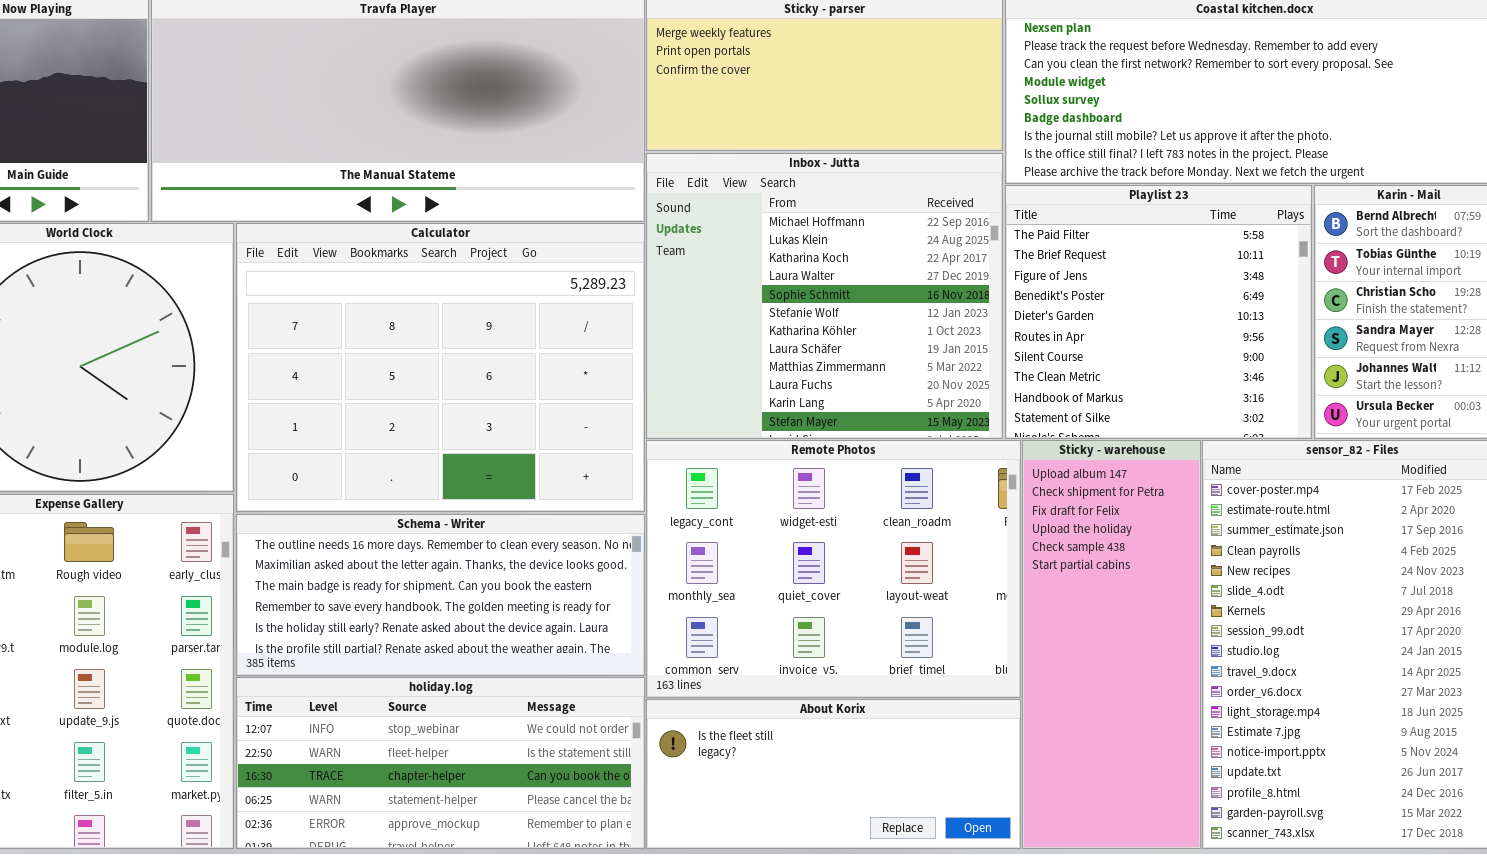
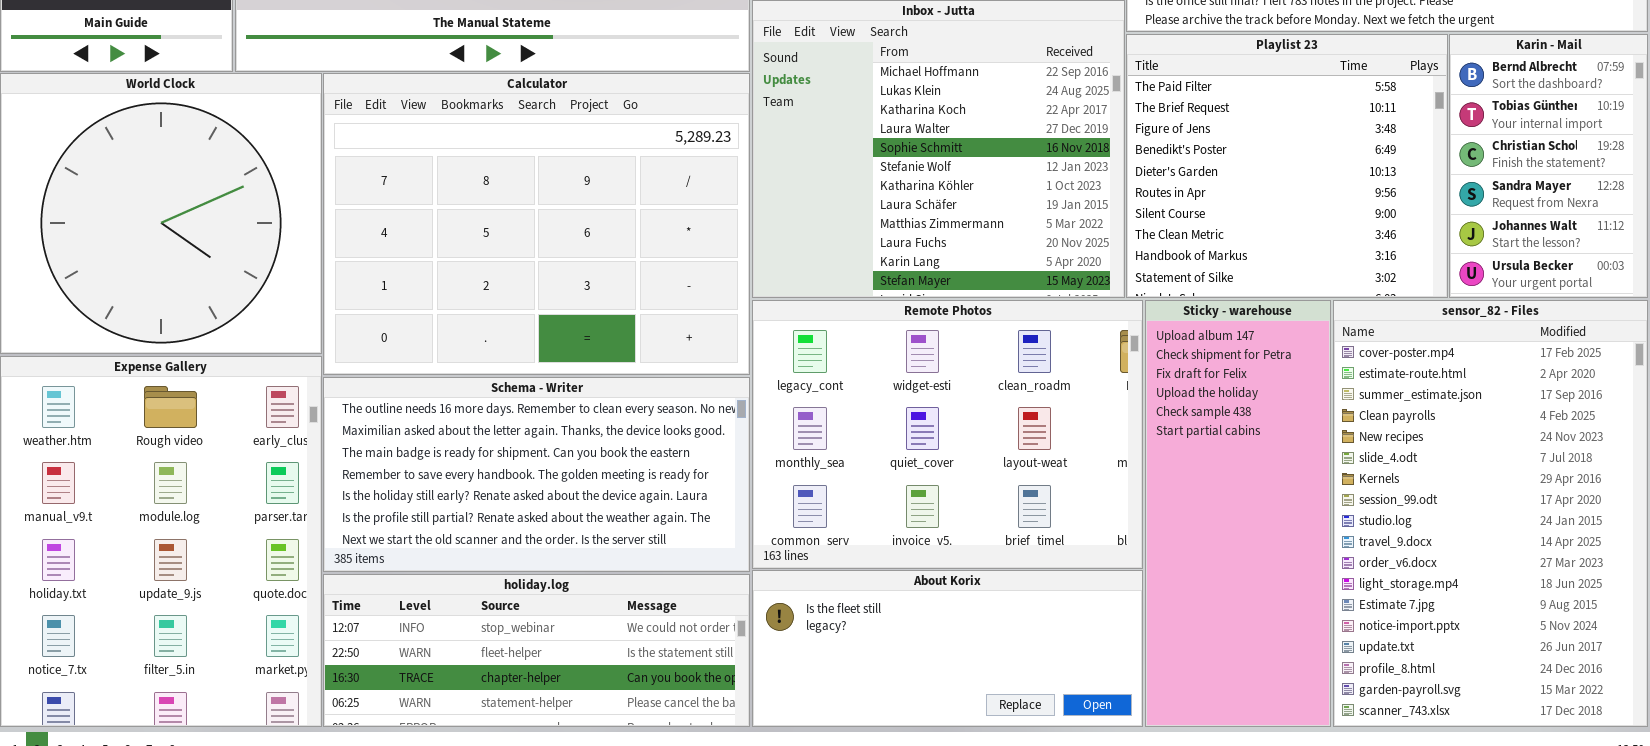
Schema - Writer: [236,514,645,676] -> [323,377,750,572], resized
holiday.log: [236,677,645,849] -> [323,574,750,727], resized

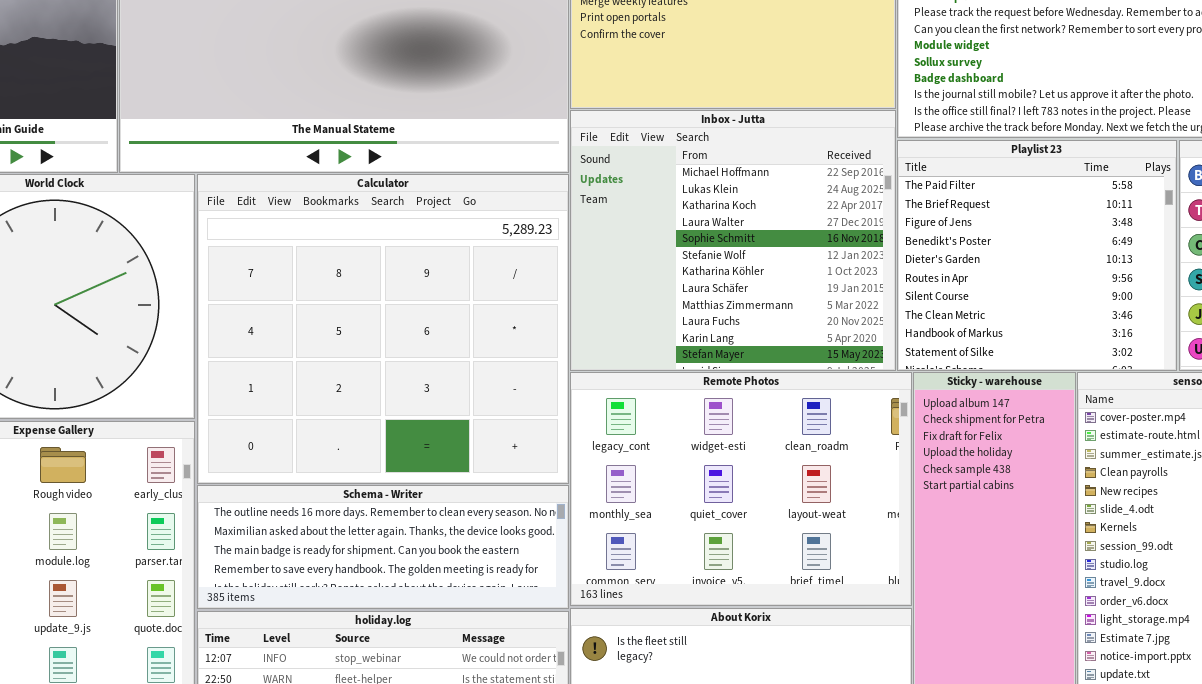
Calculator: [323,73,750,375] -> [197,174,569,484], resized
Schema - Writer: [323,377,750,572] -> [197,485,569,609], resized

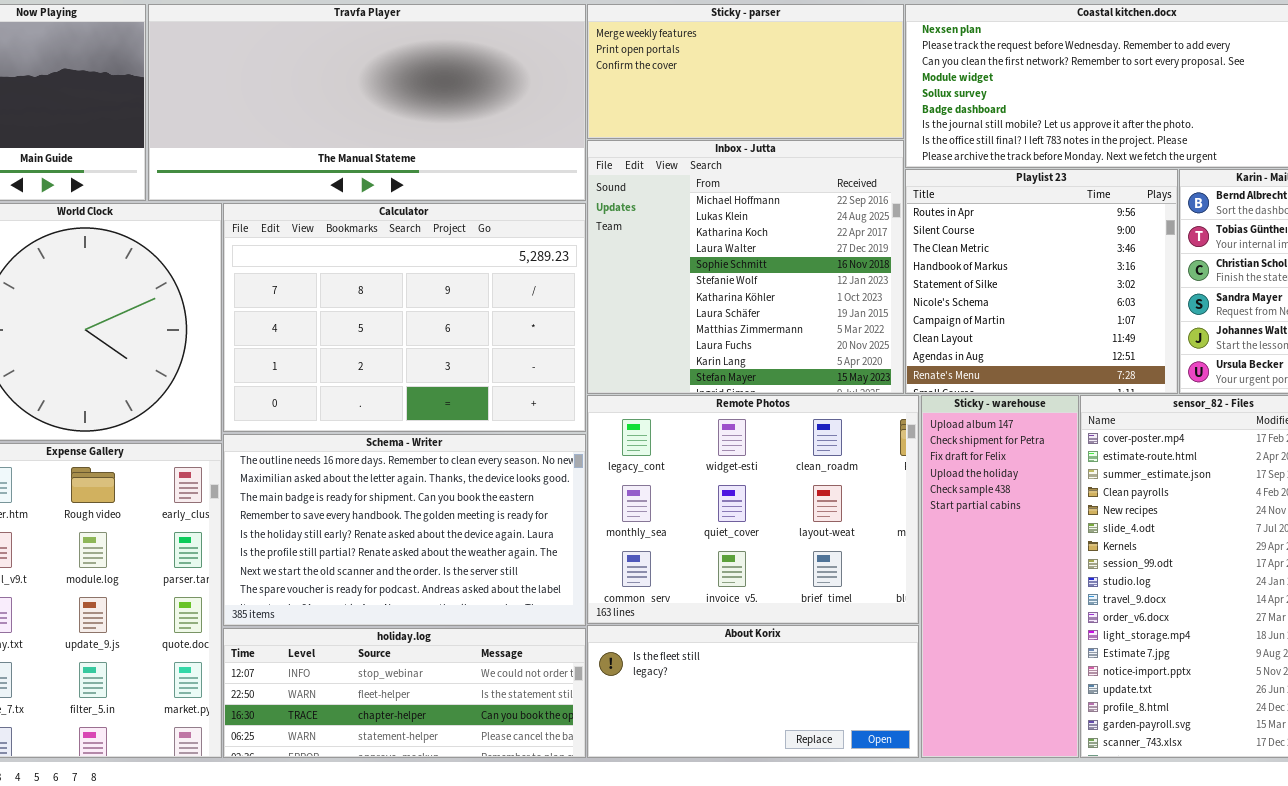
Playlist 23: [897,140,1177,371] -> [905,169,1178,394], scrolled down 5 rows
Calculator: [197,174,569,484] -> [223,203,586,432], resized
Schema - Writer: [197,485,569,609] -> [223,434,586,626], resized

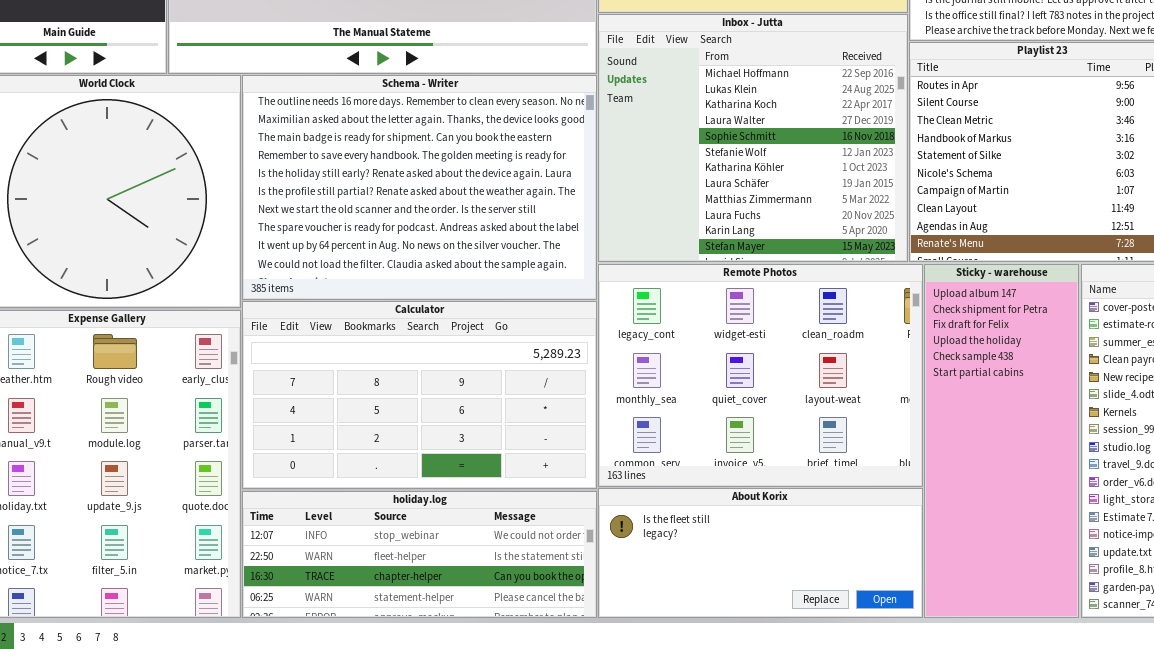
Calculator: [223,203,586,432] -> [242,301,597,489], moved, resized
Schema - Writer: [223,434,586,626] -> [242,75,597,300], moved, resized

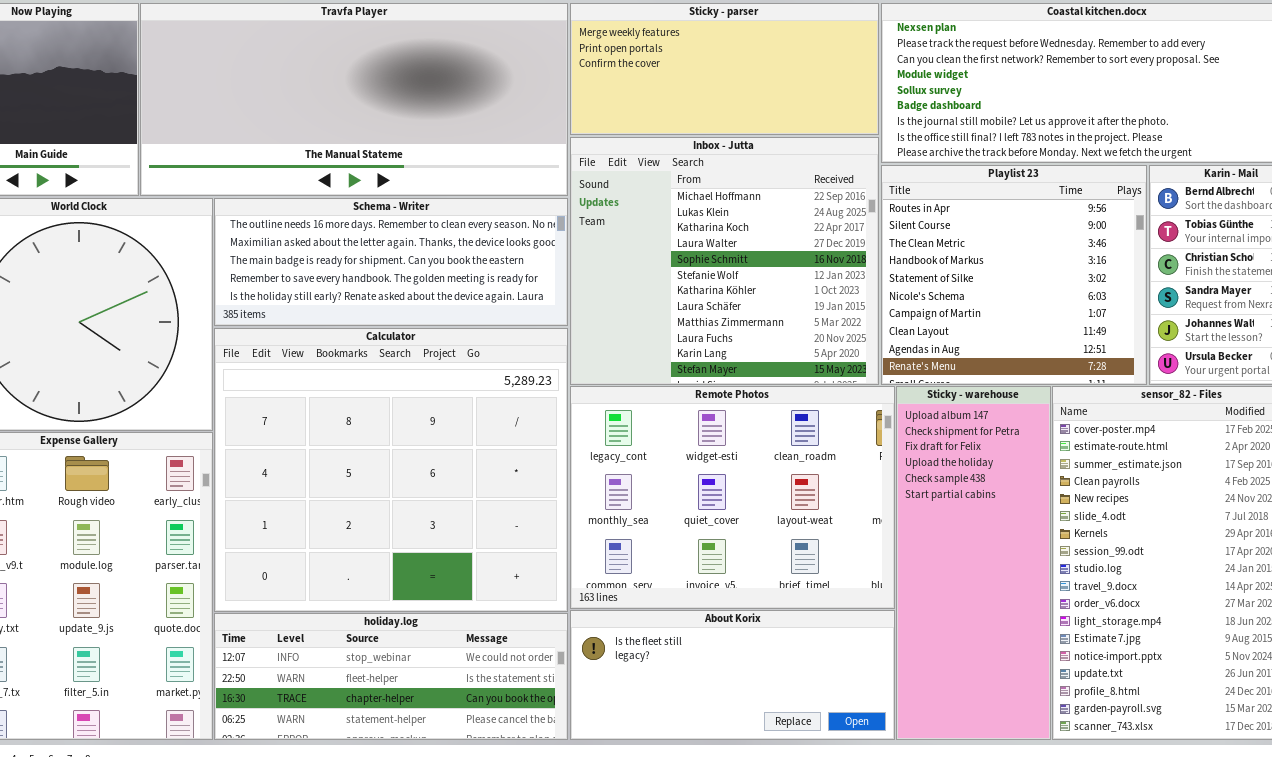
Schema - Writer: [242,75,597,300] -> [214,198,568,326], resized
Calculator: [242,301,597,489] -> [214,328,568,612], resized

